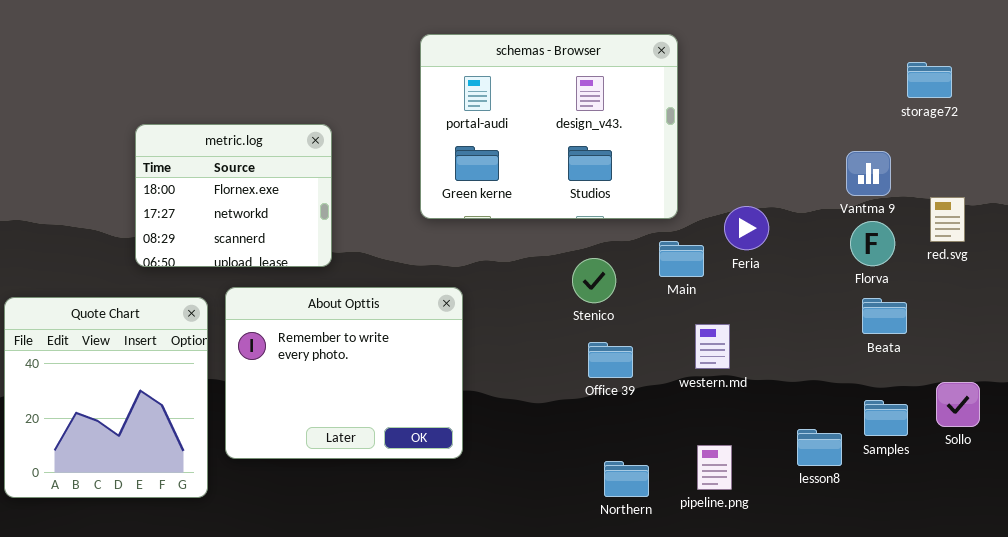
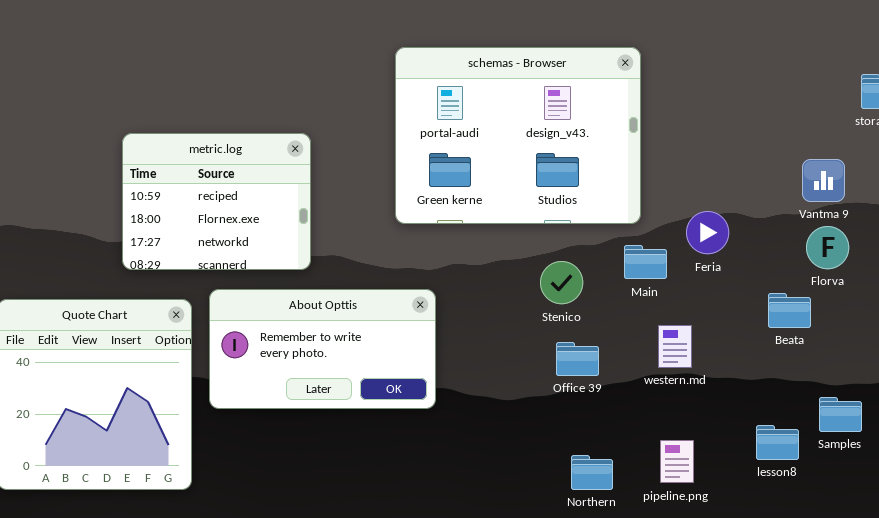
metric.log: [135,124,332,267] -> [122,133,311,270], scrolled up 1 row
About Opttis: [225,287,463,459] -> [209,289,436,409], resized
Beata: [862,298,907,334] -> [768,293,811,328], moved

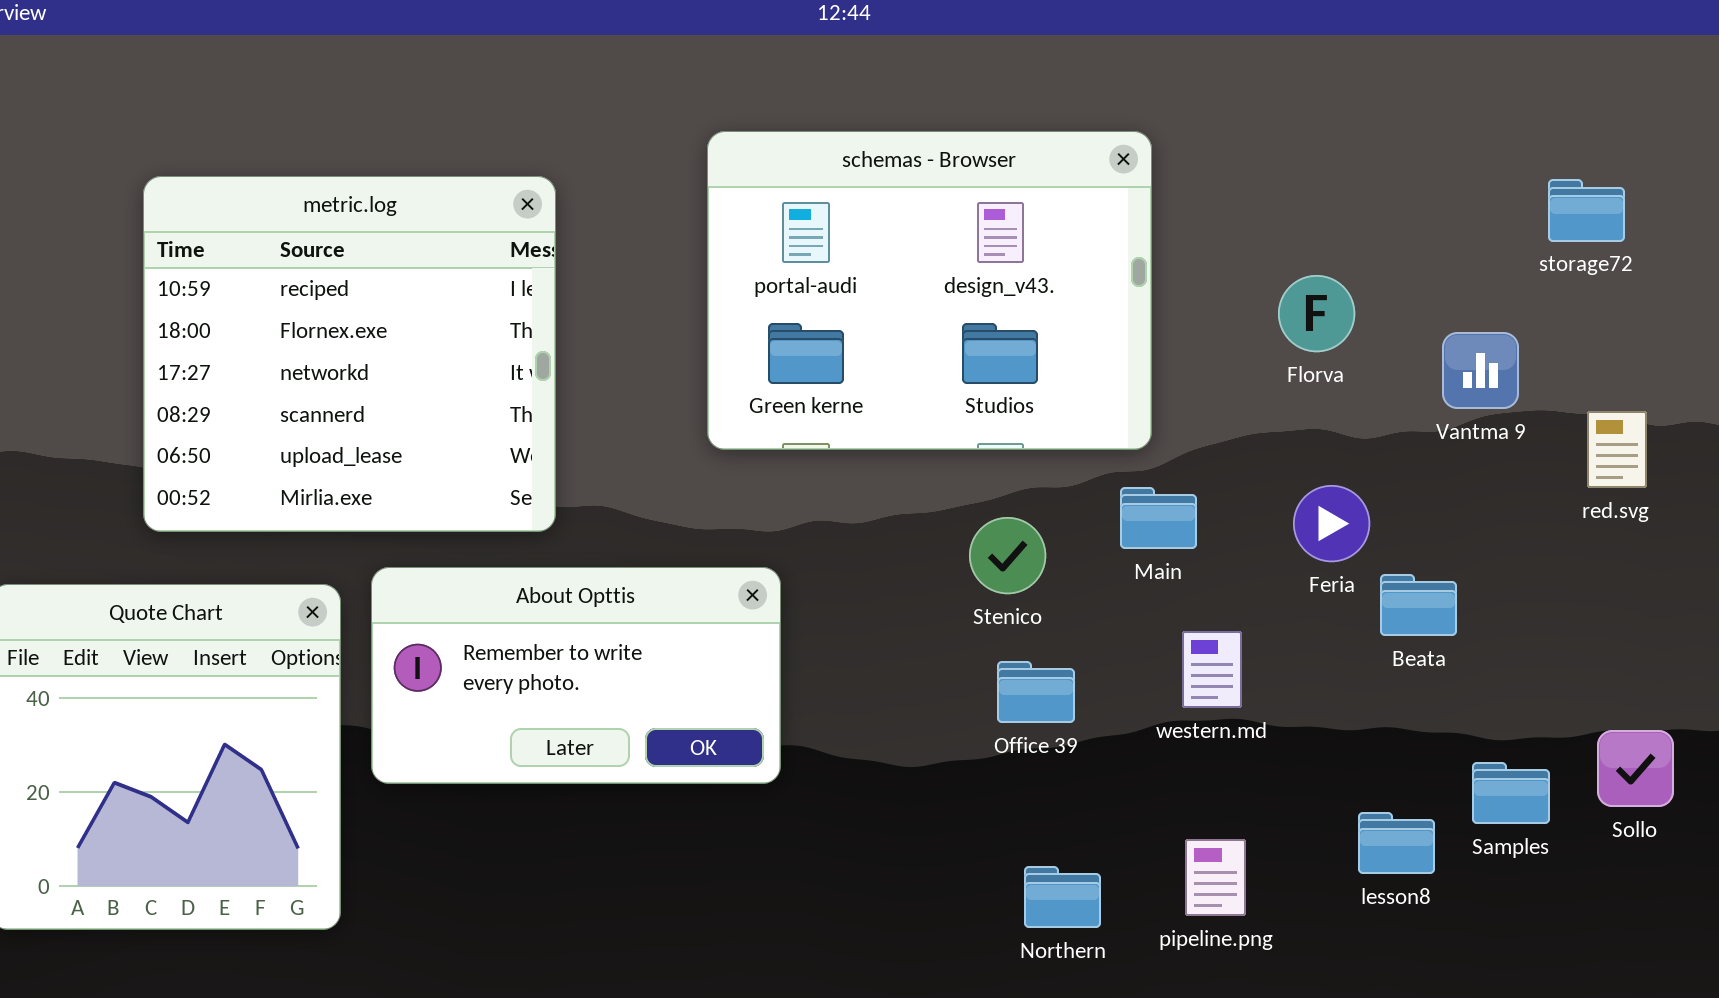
metric.log: [122,133,311,270] -> [143,176,556,532], resized
Feria: [686,211,729,254] -> [1293,485,1370,562], moved
Florva: [806,226,849,269] -> [1278,275,1355,352], moved

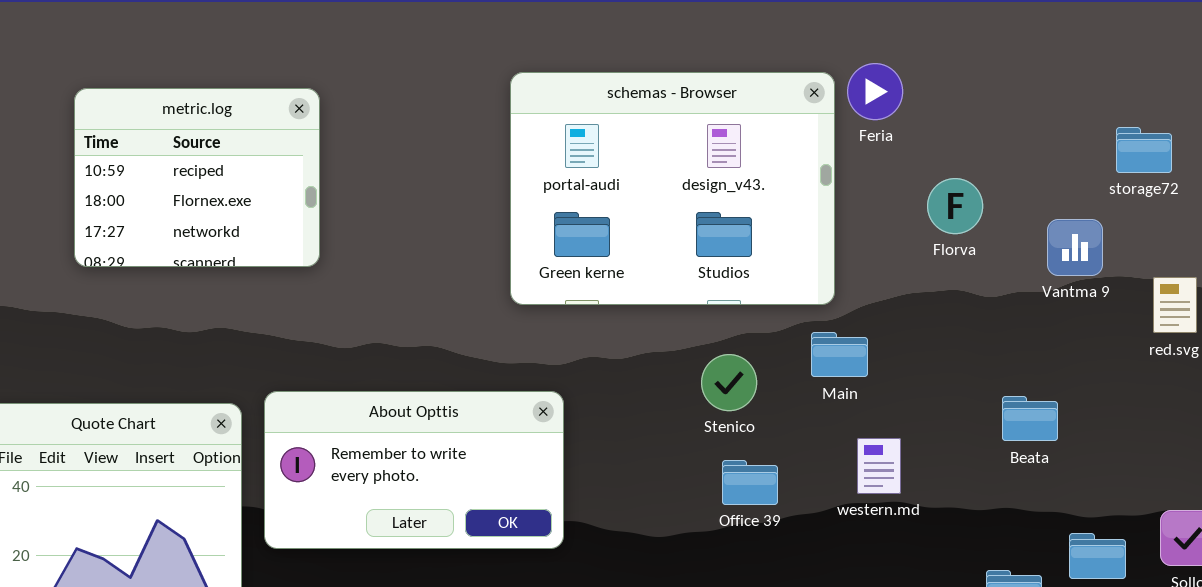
metric.log: [143,176,556,532] -> [74,88,320,267], moved, resized
storage72: [1548,179,1625,242] -> [1116,127,1172,173], moved
Feria: [1293,485,1370,562] -> [847,63,903,120], moved

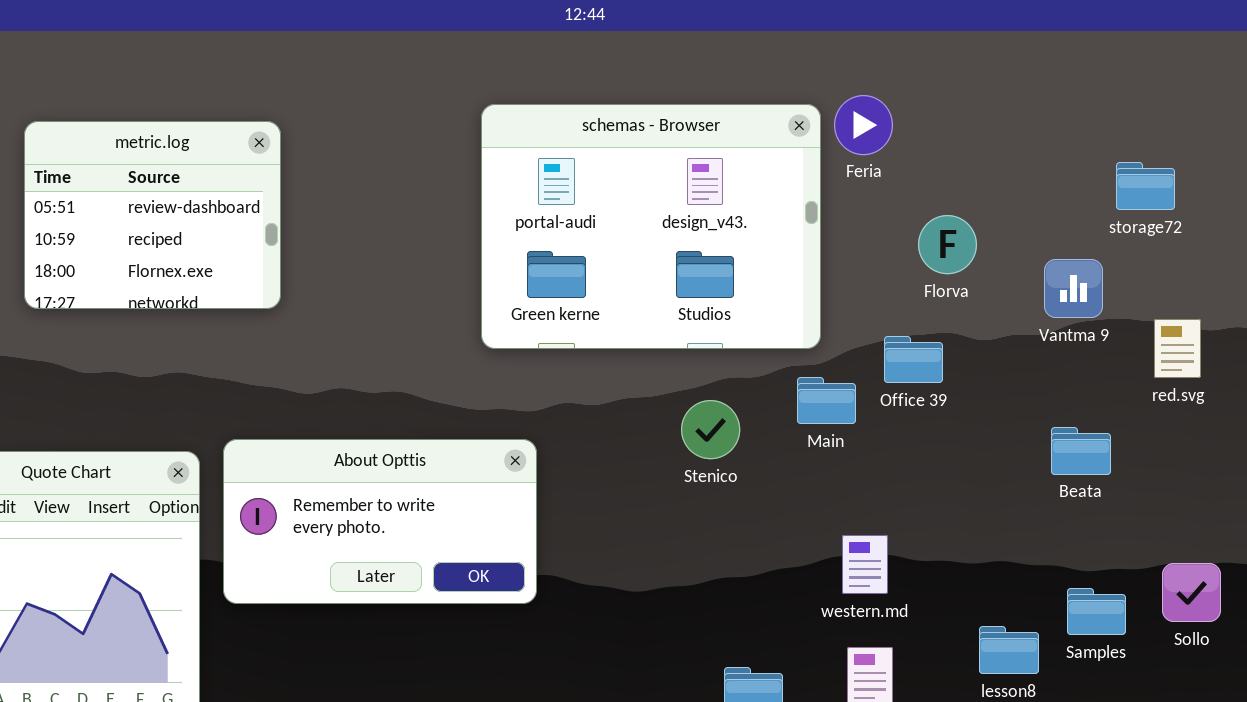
metric.log: [74,88,320,267] -> [24,121,281,309], scrolled up 1 row
Beata: [1002,396,1058,441] -> [1051,427,1111,475], moved
western.md: [857,438,901,494] -> [842,535,888,594], moved
Office 39: [722,460,778,505] -> [884,336,943,383], moved

